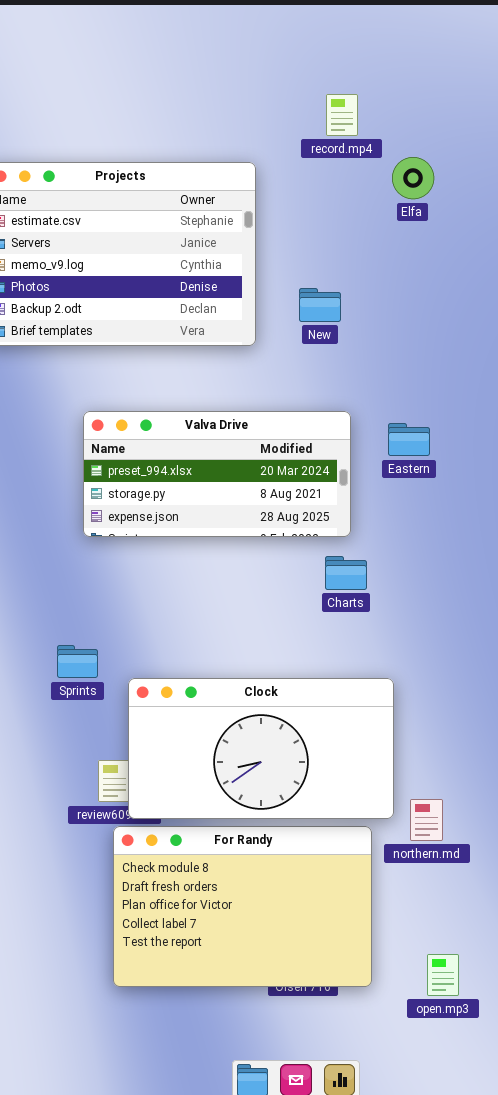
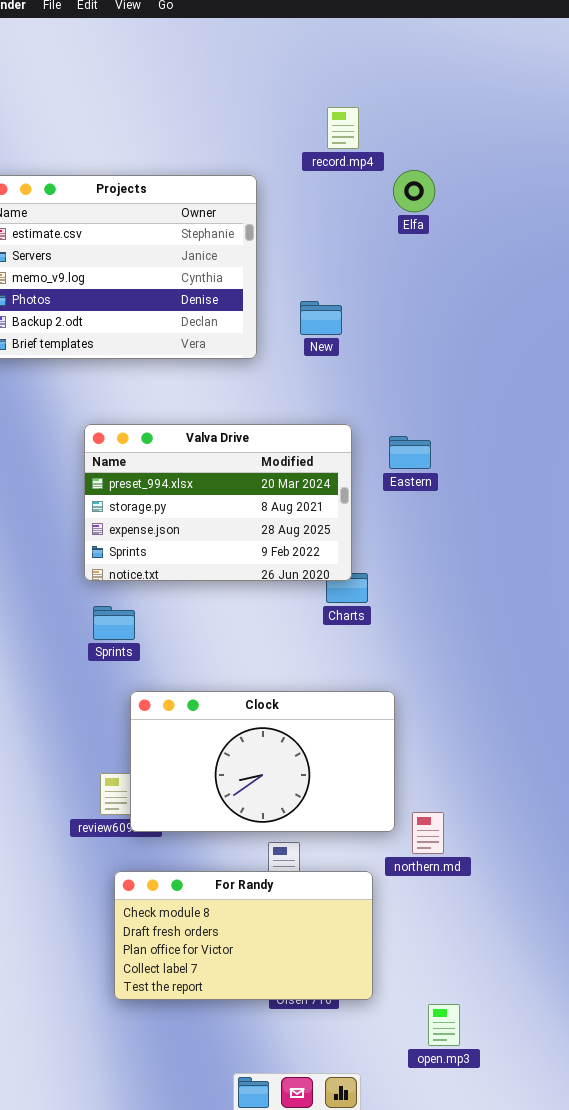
Valva Drive: [83,411,351,537] -> [84,424,352,581], resized
Sprints: [57,645,98,678] -> [93,606,135,640], moved
For Randy: [113,826,372,987] -> [114,871,373,1000], resized
open.mp3: [427,954,459,996] -> [428,1004,460,1046], moved

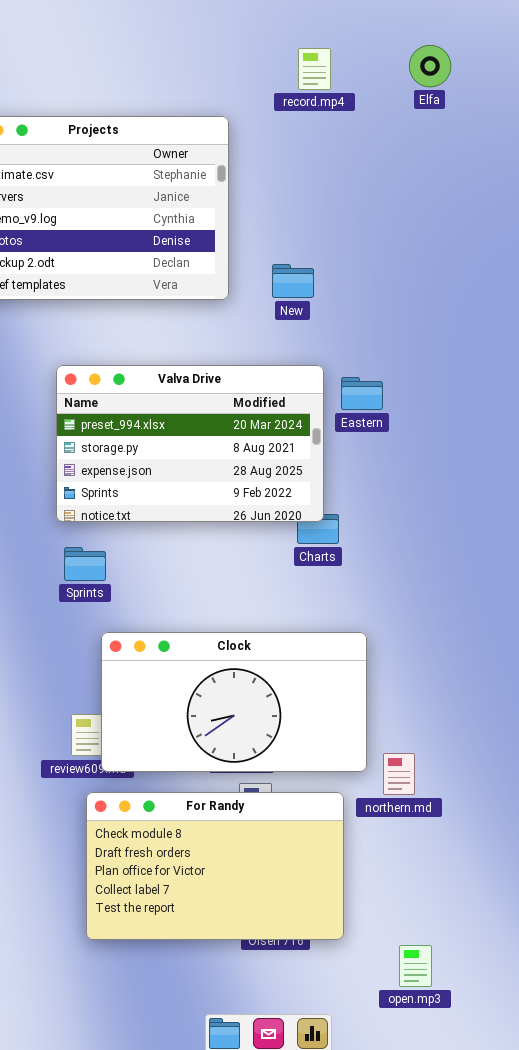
Elfa: [393,170,435,212] -> [409,45,451,87], moved
New: [300,301,342,335] -> [272,264,314,298], moved
Eastern: [389,436,431,469] -> [341,377,383,410], moved
For Randy: [114,871,373,1000] -> [86,792,344,940], resized

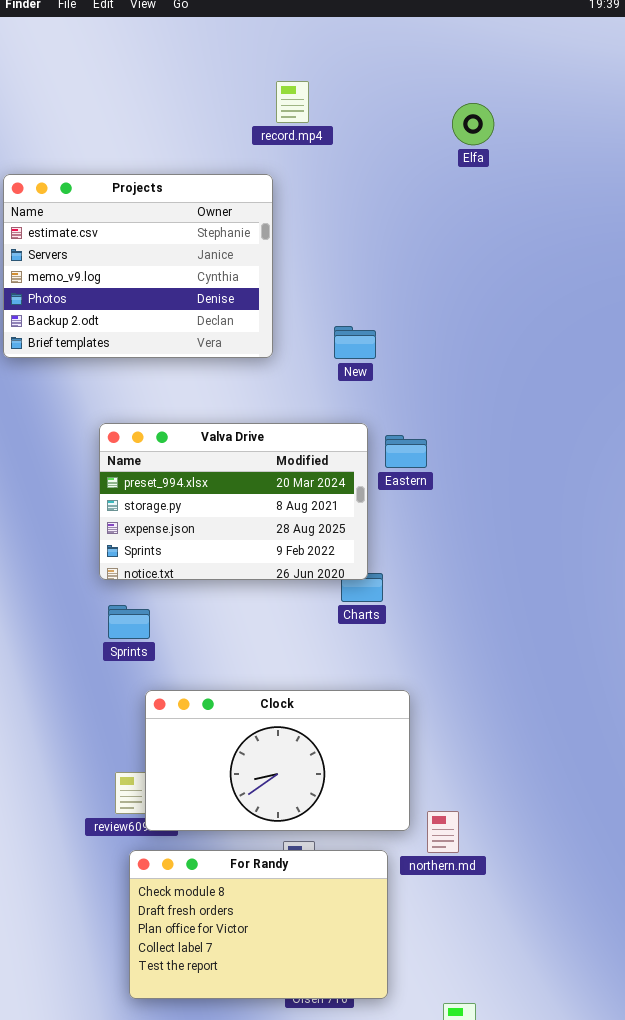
record.mp4: [298,48,331,90] -> [276,81,309,123], moved
New: [272,264,314,298] -> [334,326,376,359], moved

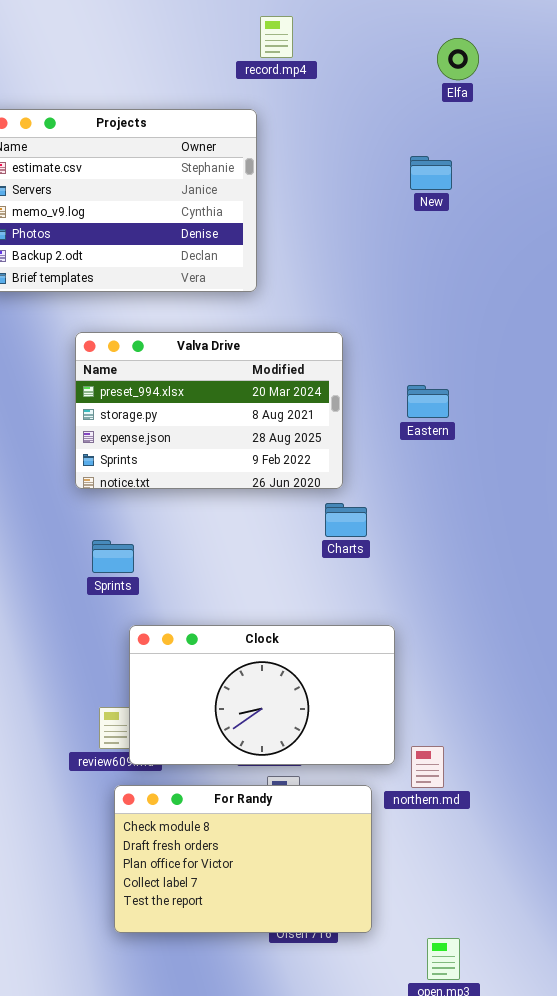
New: [334,326,376,359] -> [410,156,452,190], moved
Valva Drive: [99,423,368,580] -> [75,332,343,489], moved
Eastern: [385,435,427,468] -> [407,385,449,418], moved

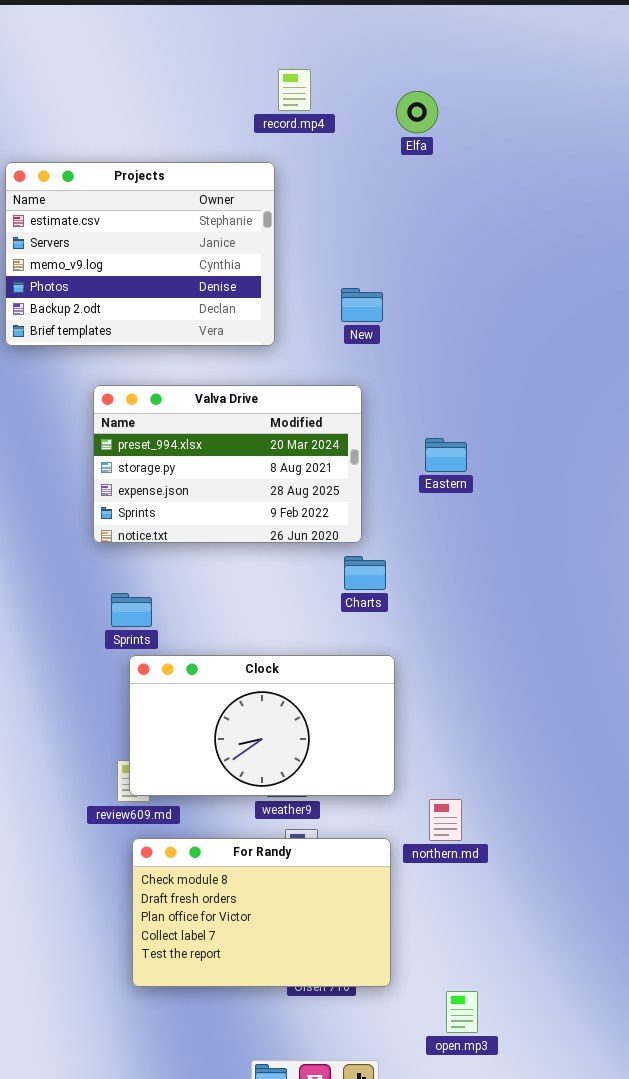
Elfa: [437,38,479,80] -> [396,91,438,133], moved
New: [410,156,452,190] -> [341,288,383,322], moved
Clock: [129,625,395,765] -> [129,655,395,796], moved

